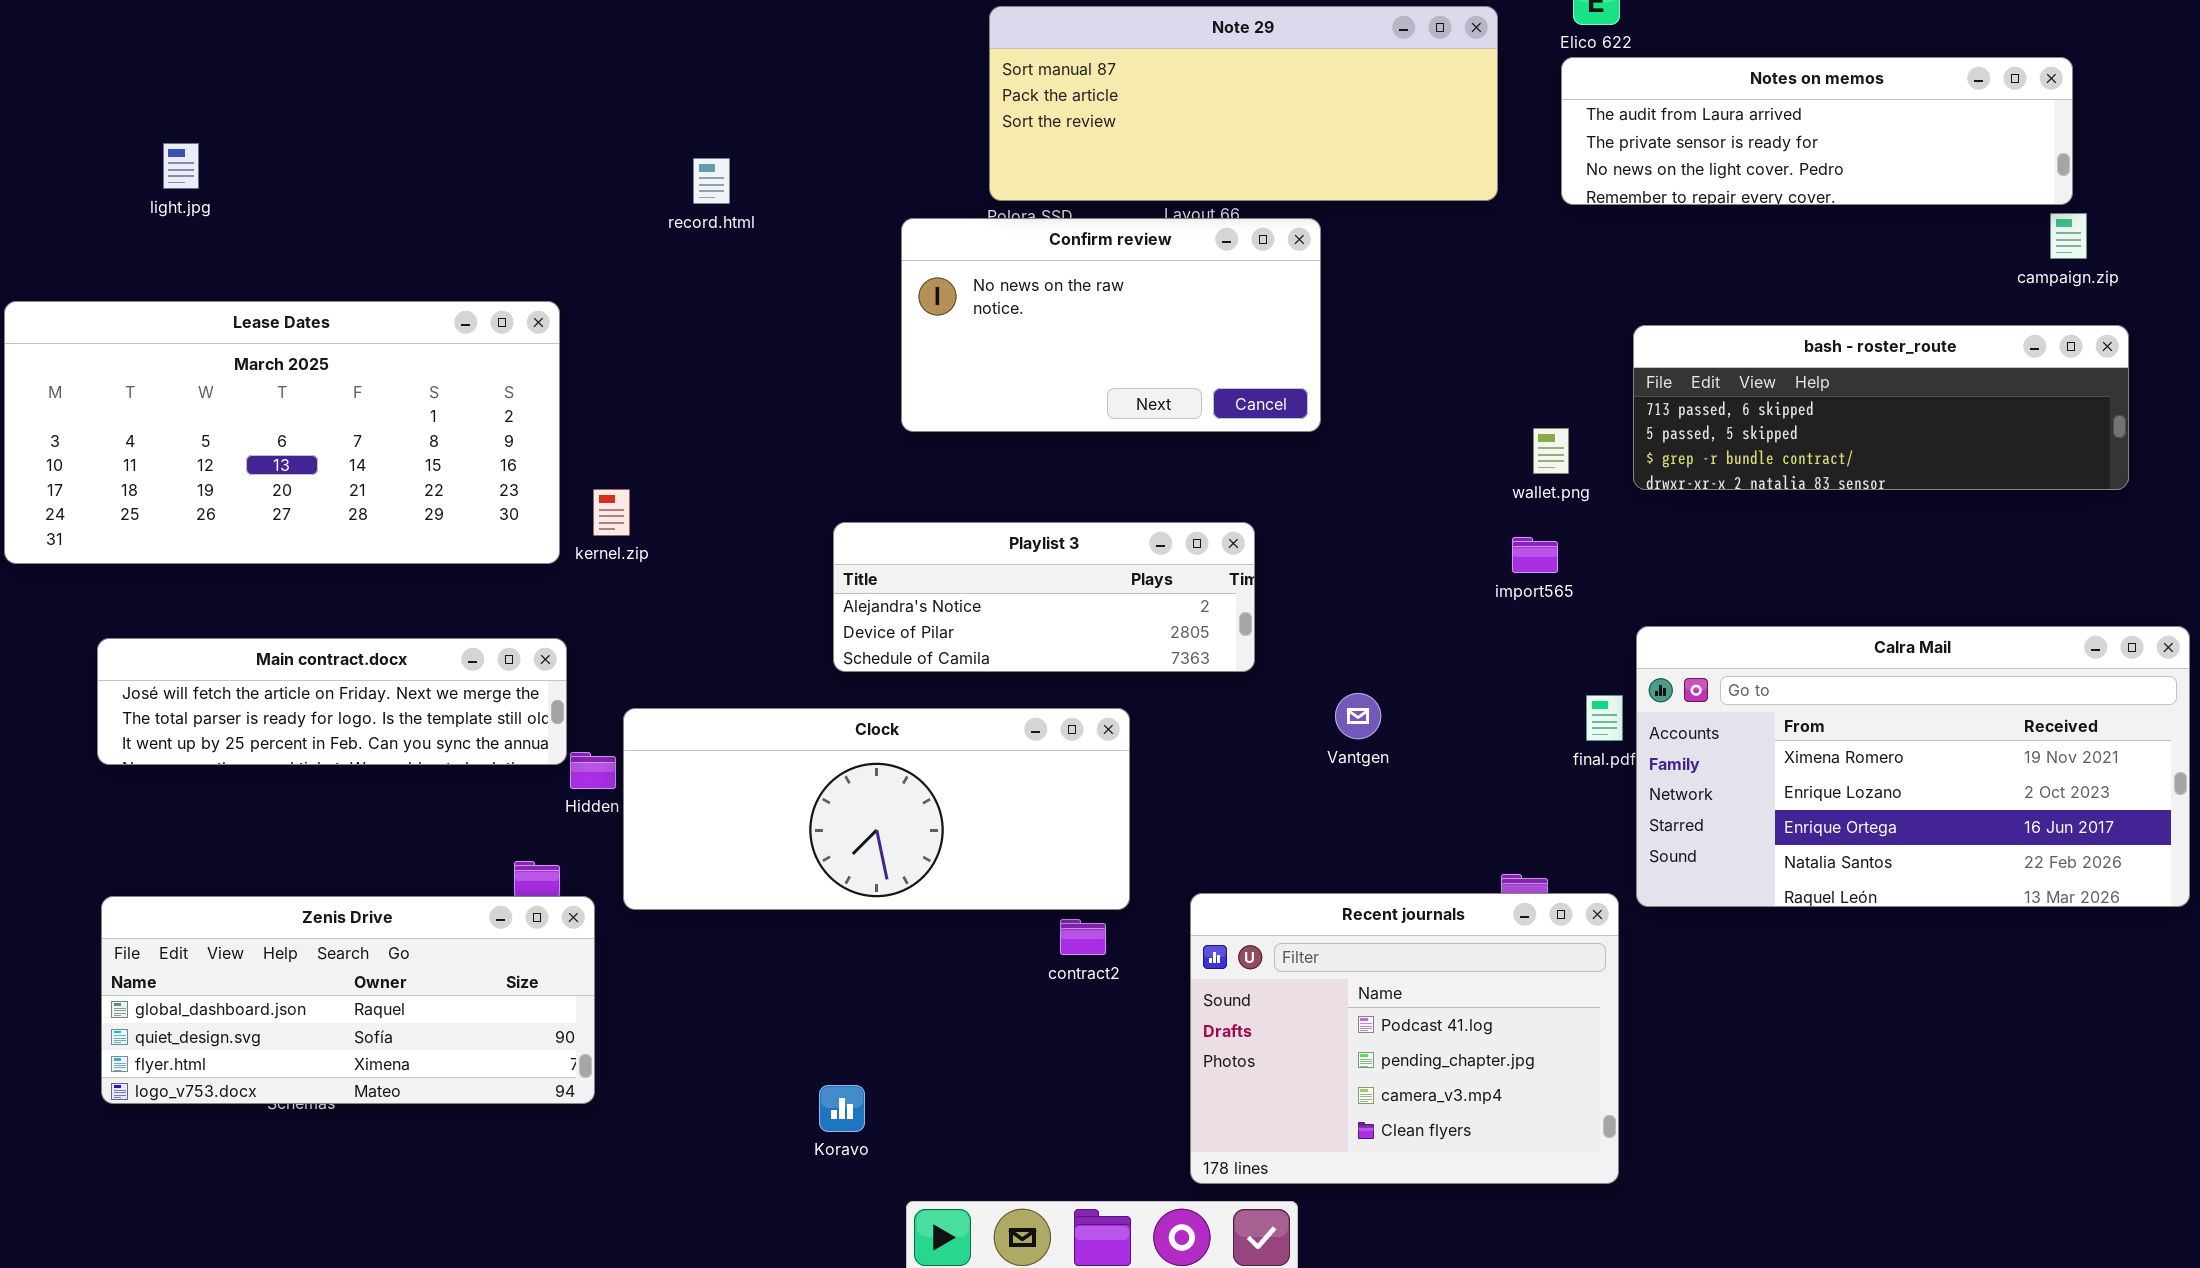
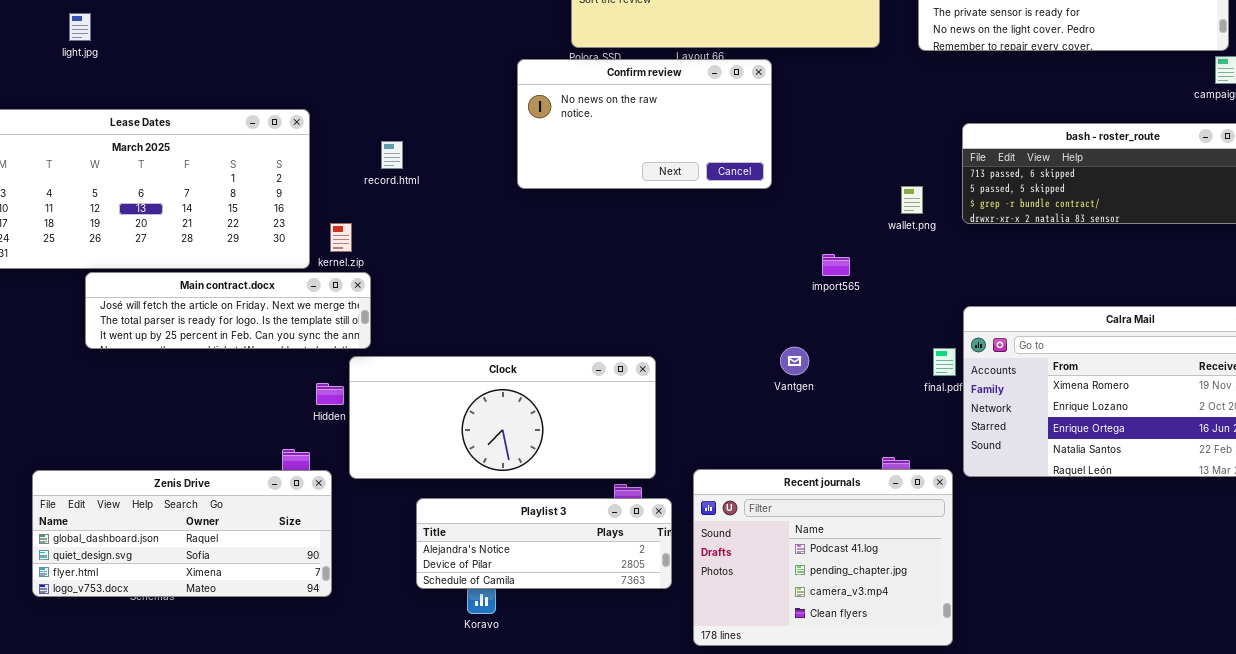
record.html: [693,158,730,204] -> [381,141,403,169], moved
Playlist 3: [833,522,1255,672] -> [416,498,672,589], moved
import565: [1512,537,1558,573] -> [822,254,850,276], moved
Main contract.docx: [97,638,567,765] -> [85,272,371,349], moved

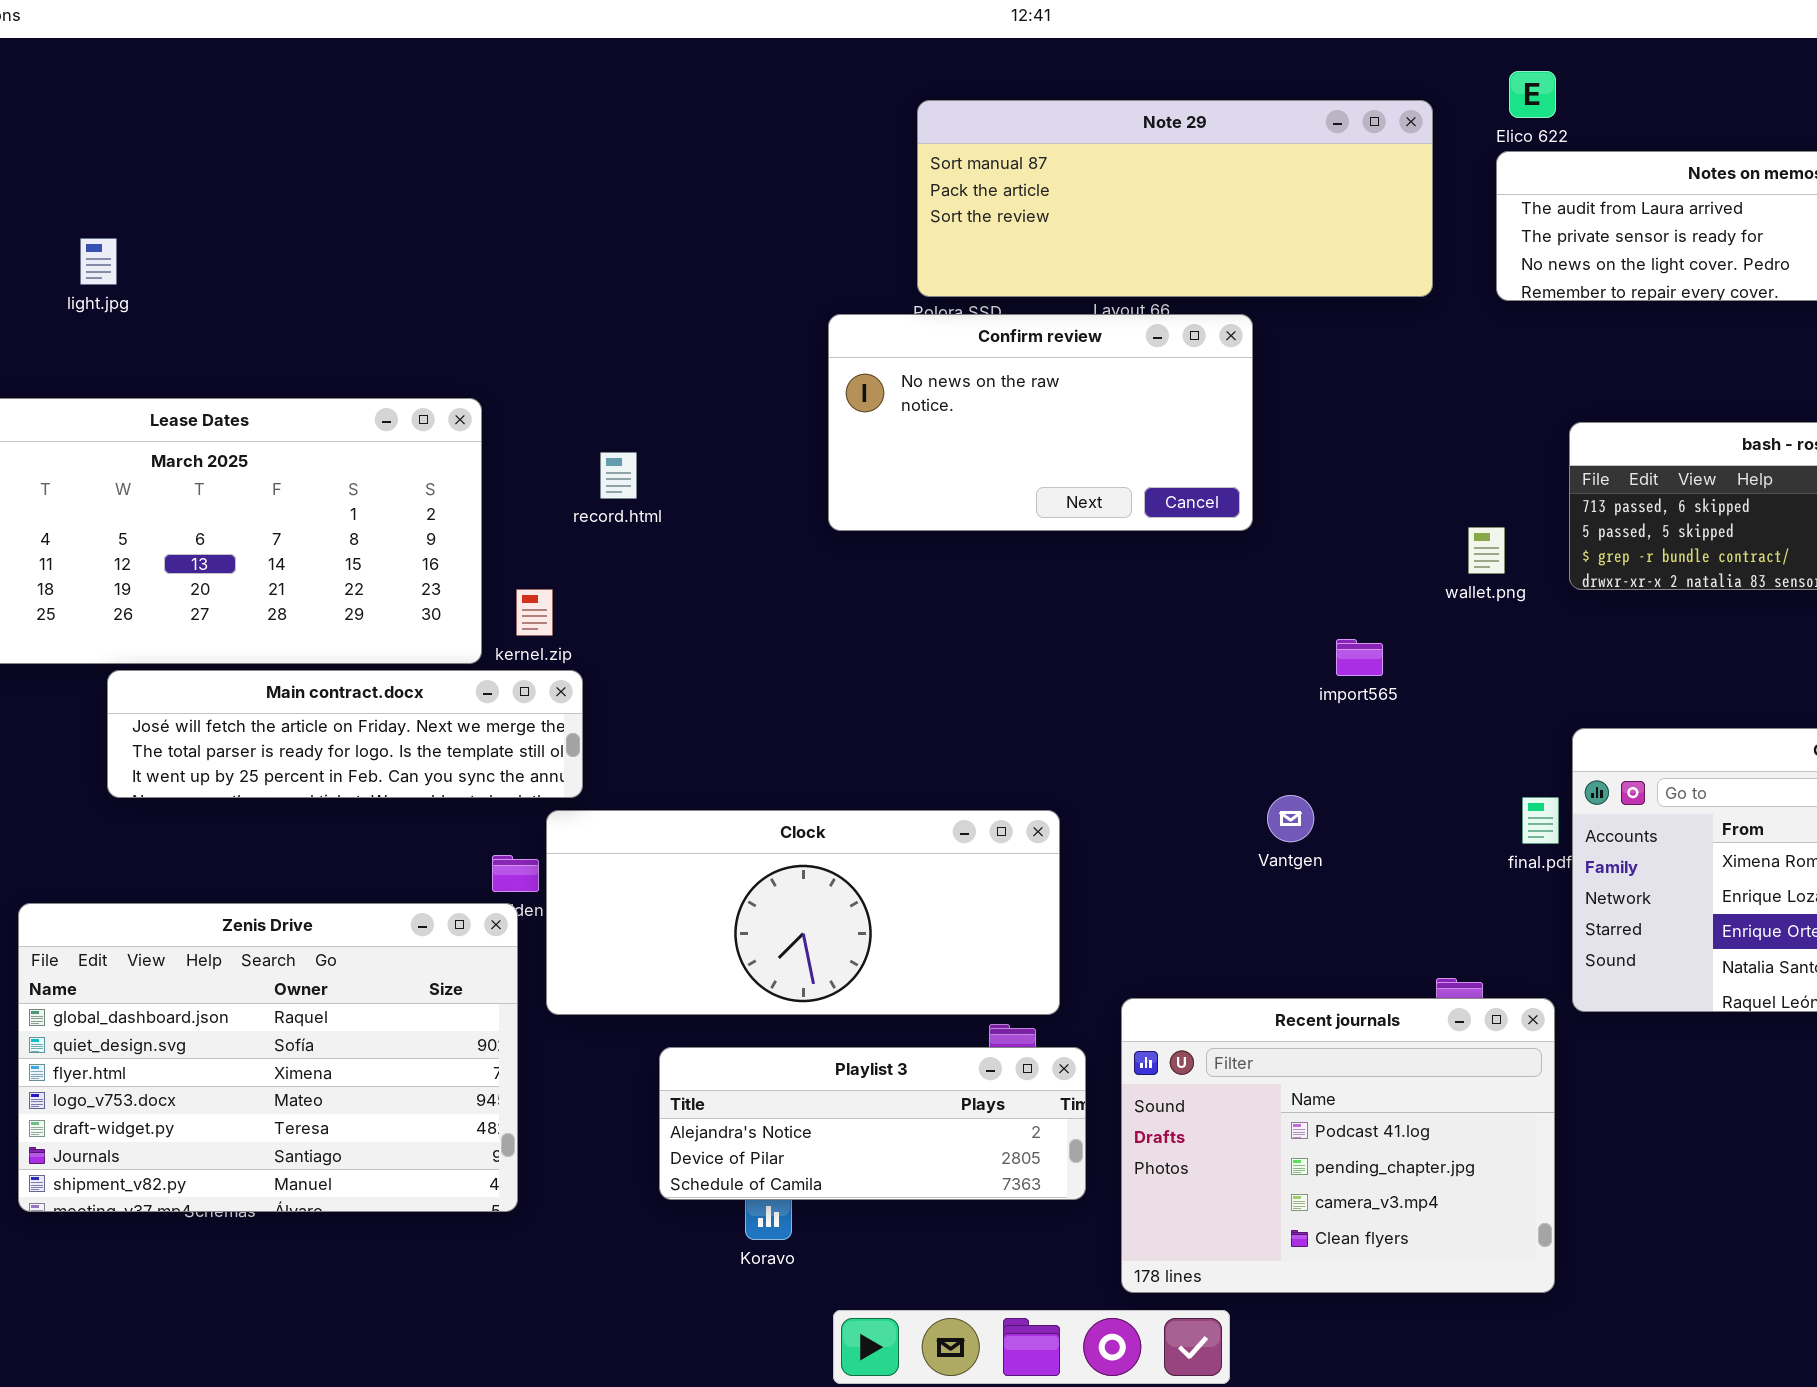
Zenis Drive: [32,470,332,597] -> [18,903,518,1212], resized

